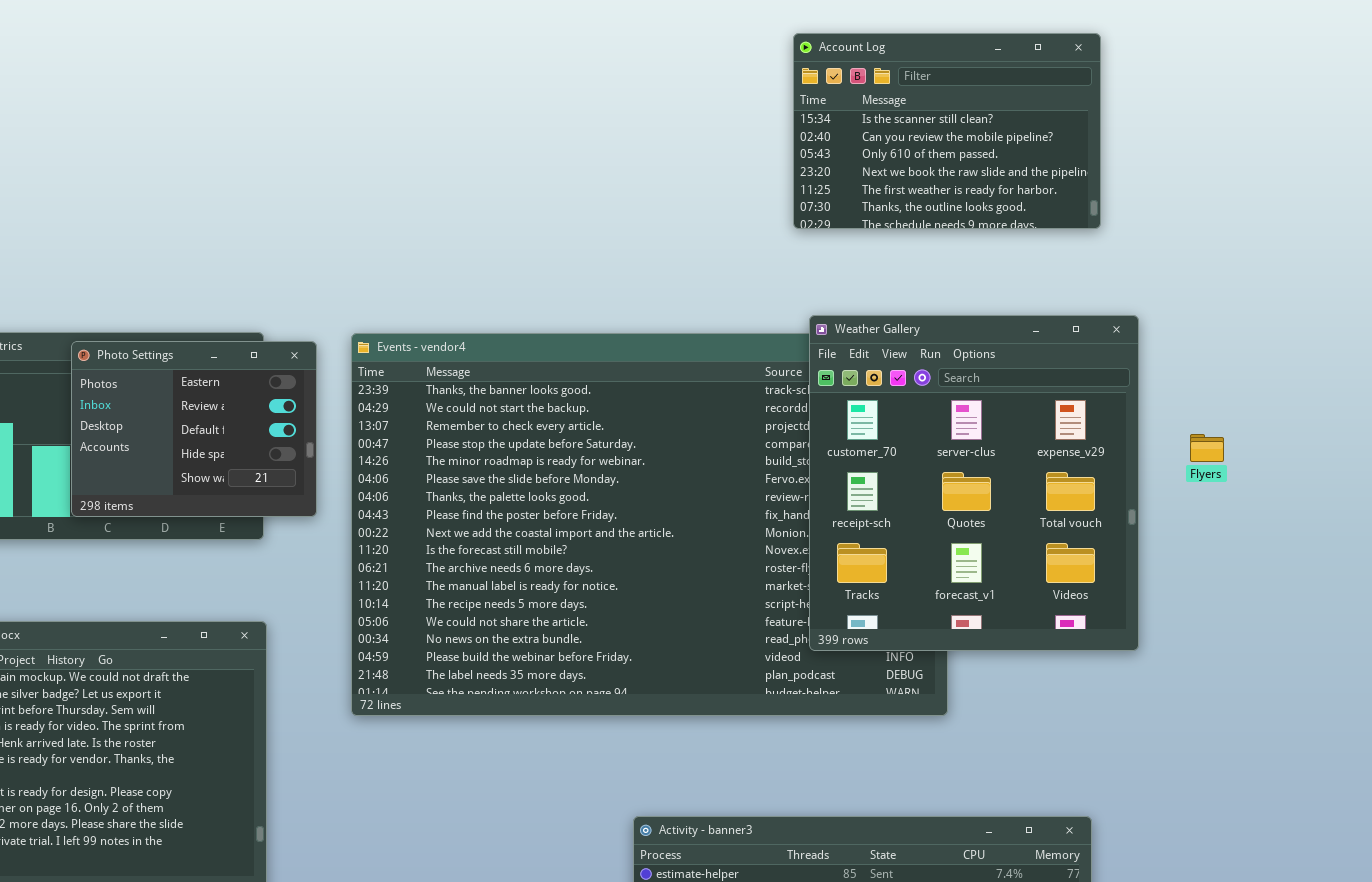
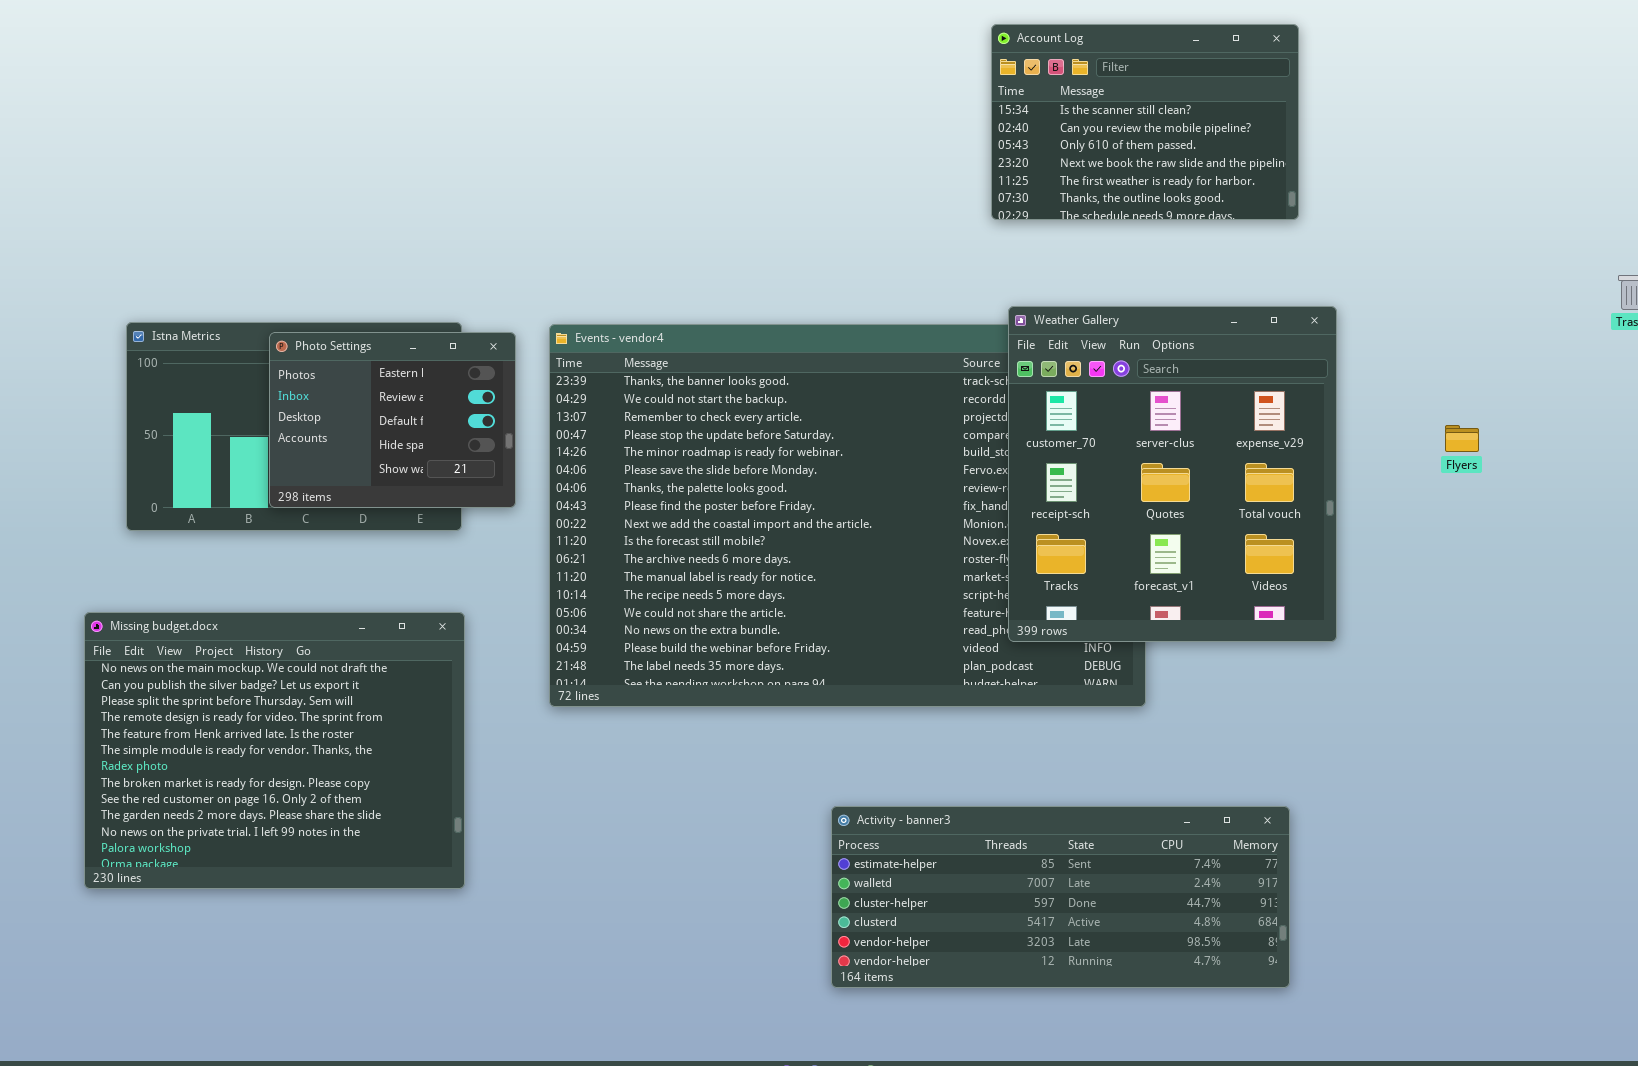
Flyers: [1190,434,1224,462] -> [1445,425,1479,452], moved

